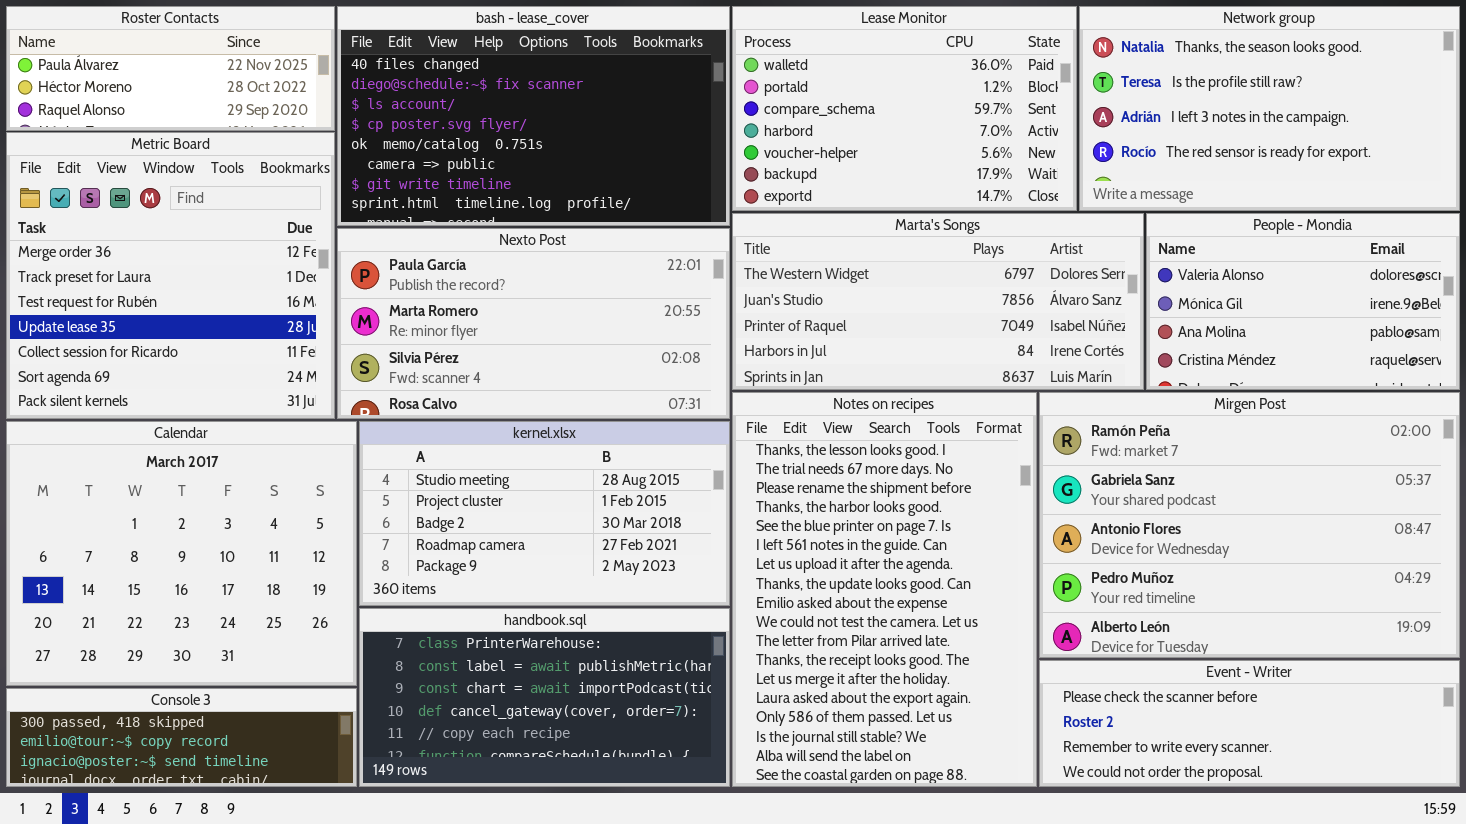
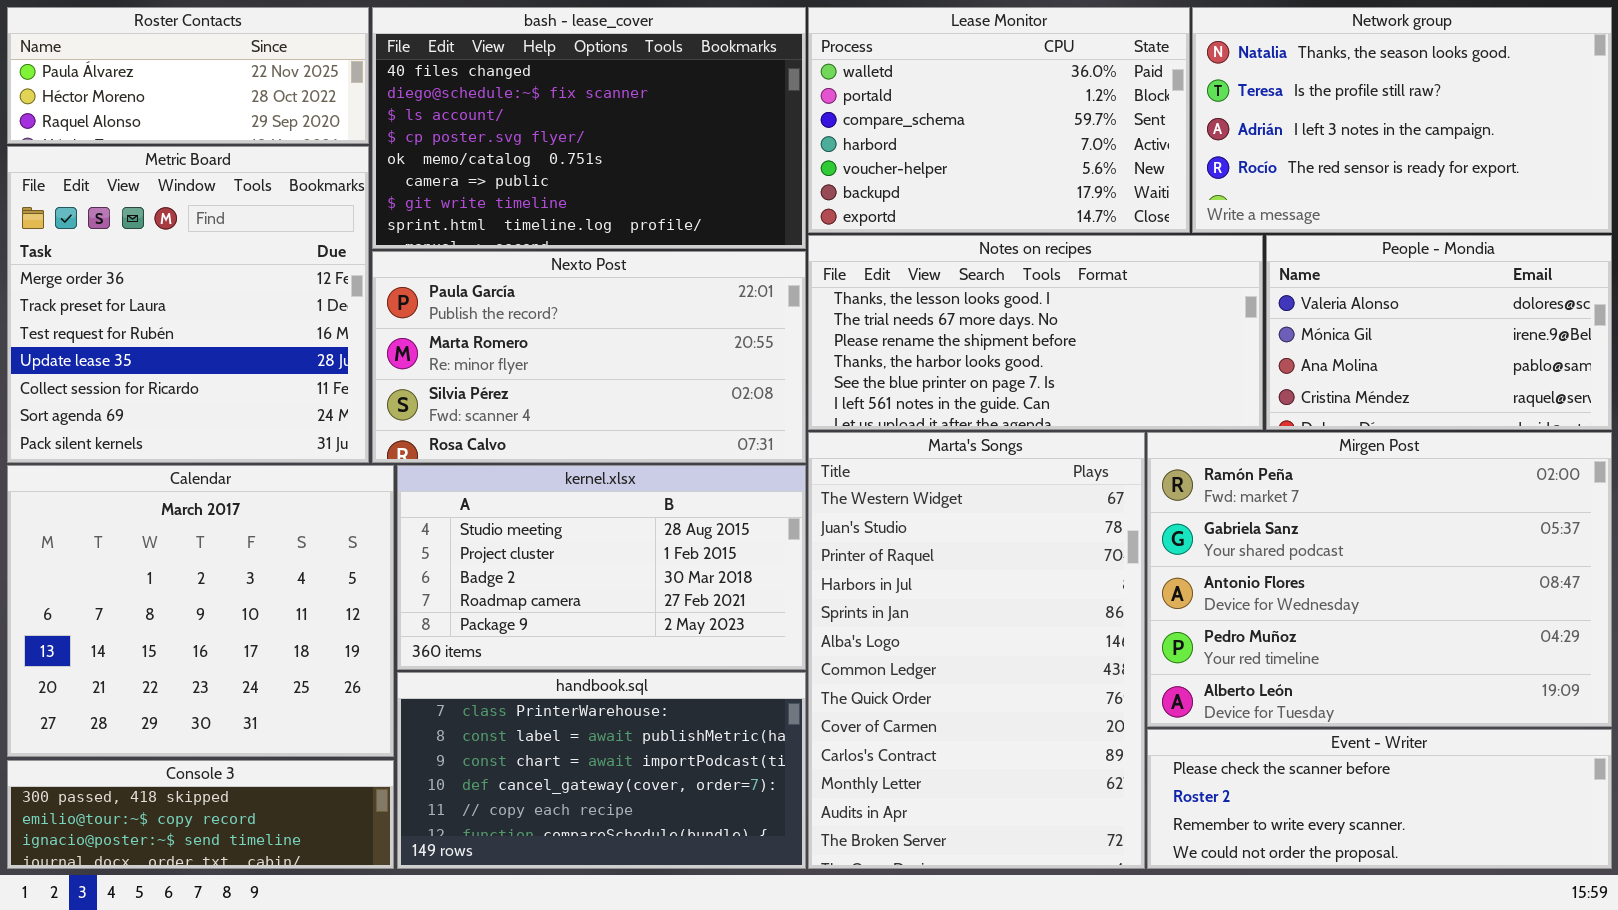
Marta's Songs: [732,213,1144,390] -> [808,432,1145,869], moved, resized
Notes on recipes: [732,392,1037,787] -> [808,235,1263,430], moved, resized

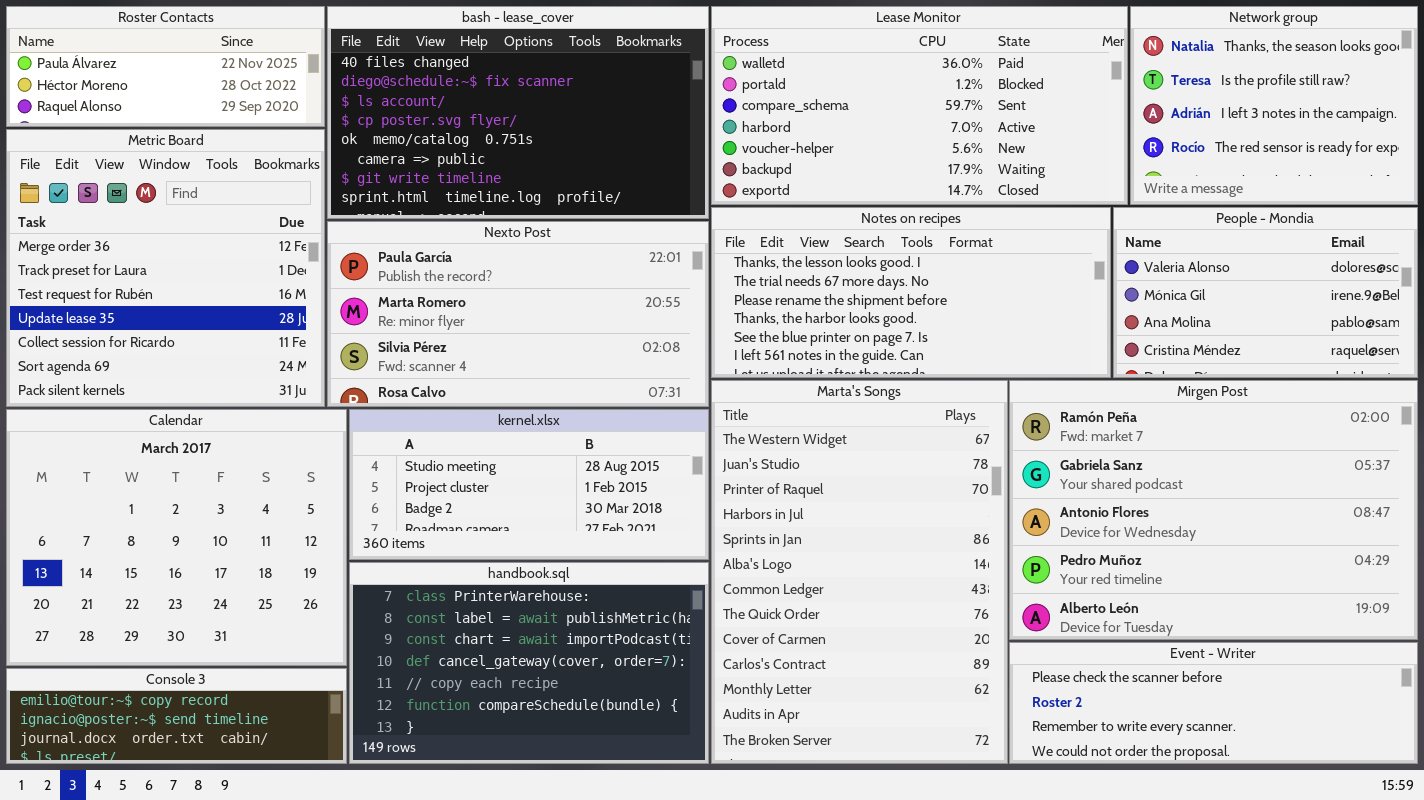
Lease Monitor: [808,7,1190,233] -> [711,6,1128,205], resized
Network group: [1192,7,1612,233] -> [1130,6,1418,205], resized
kernel.xlsx: [397,465,806,670] -> [349,409,709,560], resized
handbook.sql: [397,672,806,869] -> [349,562,709,764], resized
Console 3: [7,760,394,869] -> [6,668,347,764], scrolled down 1 row

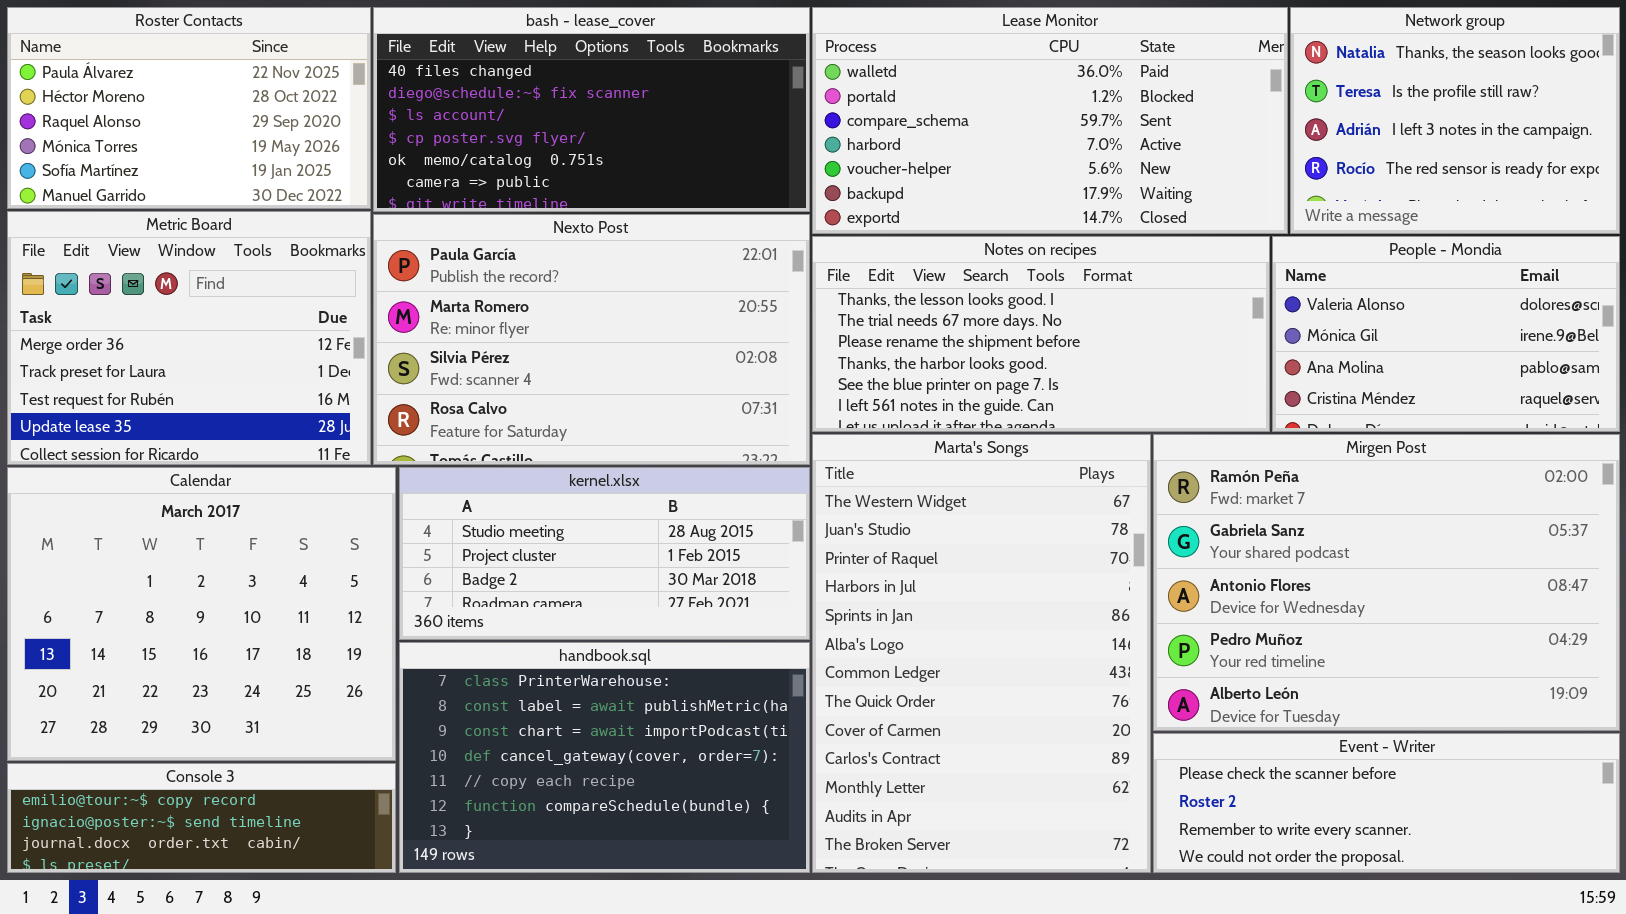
Roster Contacts: [6,6,325,127] -> [7,7,371,209], resized
bash - lease_cover: [327,6,709,219] -> [373,7,810,212], resized
Metric Board: [6,129,325,407] -> [7,211,371,465], resized
Nexto Post: [327,221,709,407] -> [373,214,810,465], resized

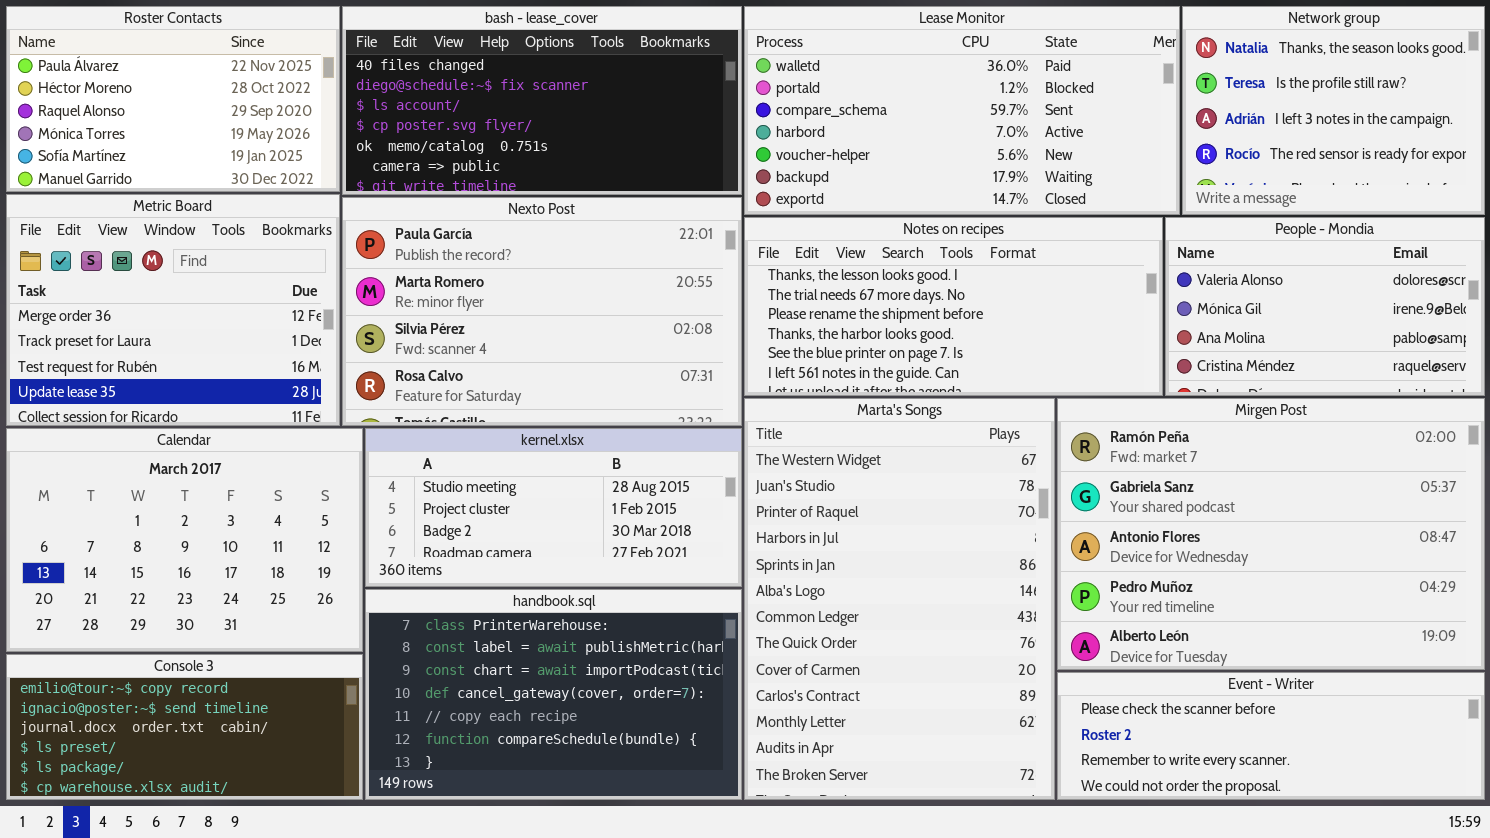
Calendar: [7,467,396,761] -> [6,428,363,652], resized
Console 3: [7,763,396,873] -> [6,654,363,800], resized

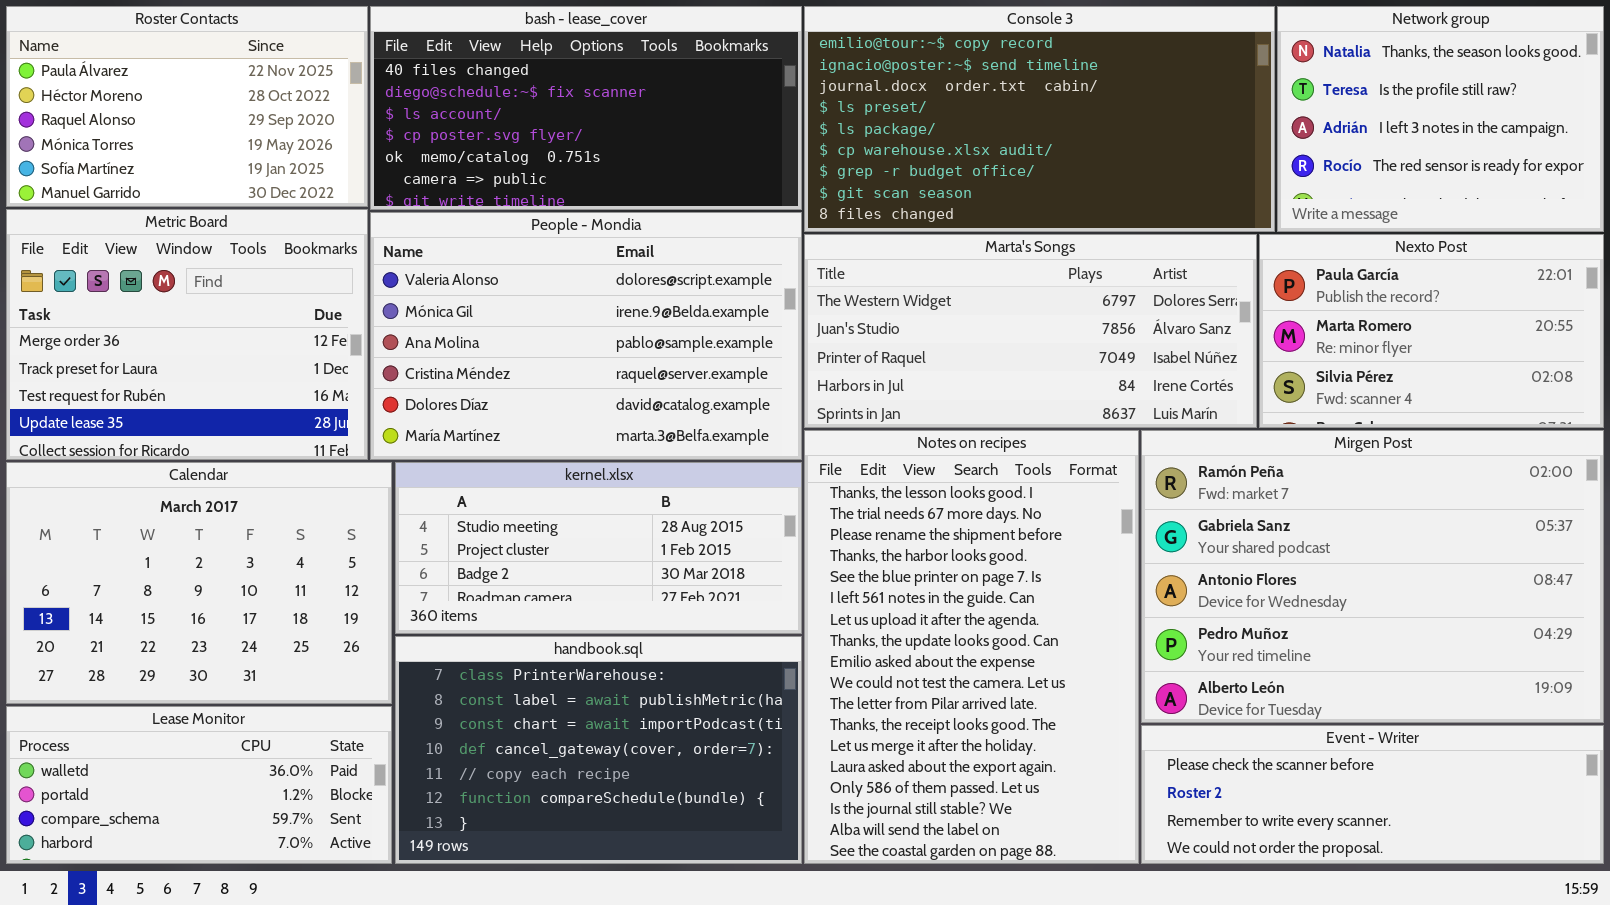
Lease Monitor: [744,6,1180,215] -> [6,706,392,864], moved, resized
Nexto Post: [342,197,742,426] -> [1259,234,1604,428], moved, resized
Notes on recipes: [744,217,1163,396] -> [804,430,1139,864], moved, resized
People - Mondia: [1165,217,1485,396] -> [370,212,802,460], moved, resized
Marta's Songs: [744,398,1055,800] -> [804,234,1257,428], moved, resized
Console 3: [6,654,363,800] -> [804,6,1275,232], moved, resized

